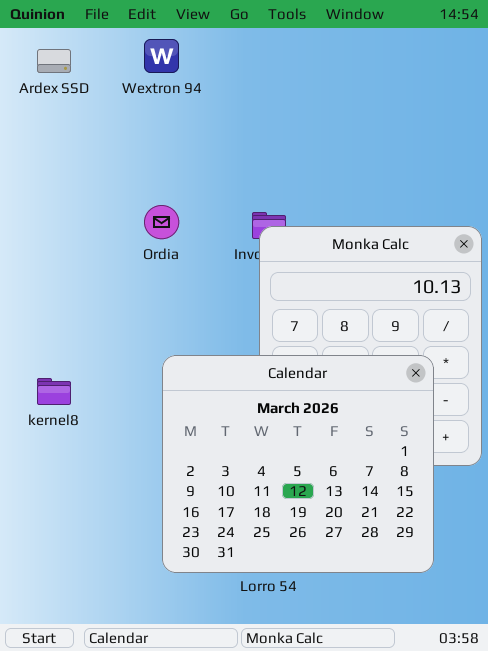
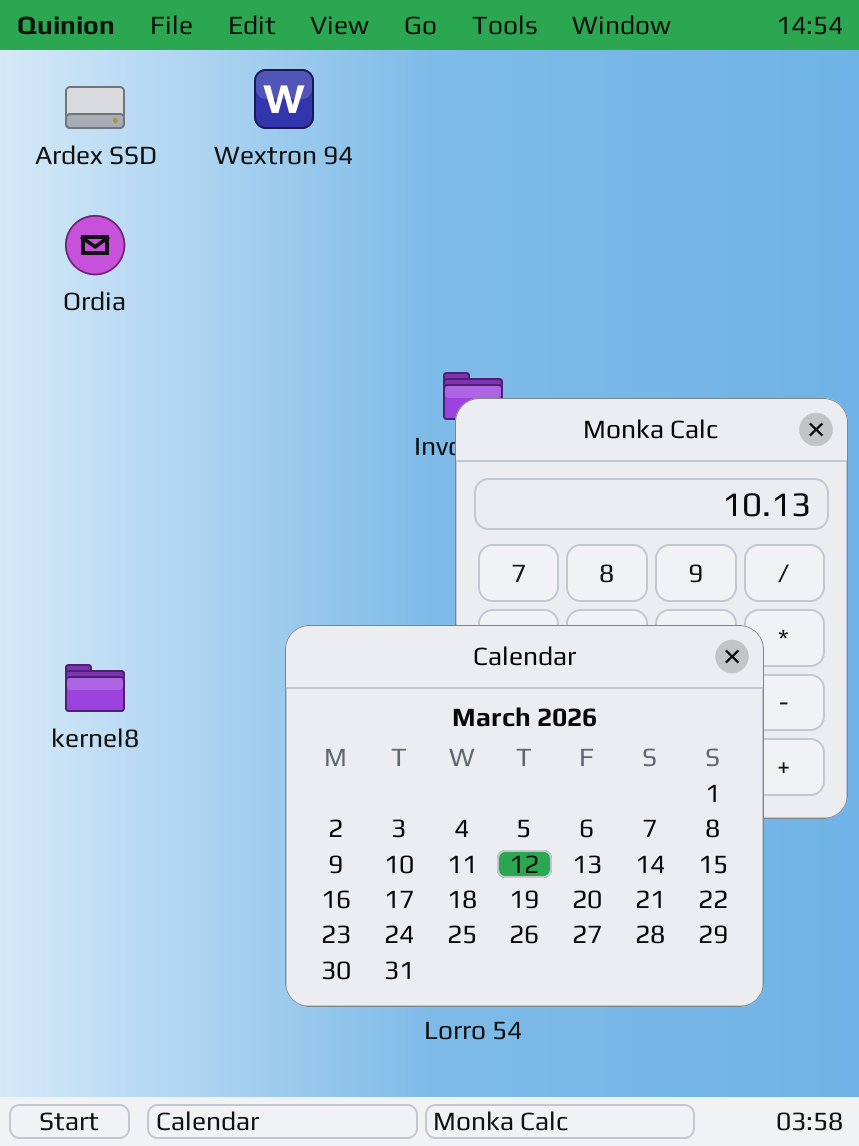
Ordia: [144,205,179,239] -> [65,215,125,275], moved

